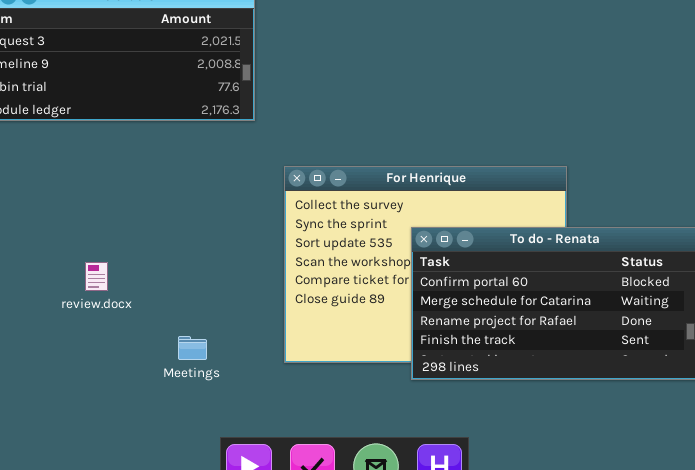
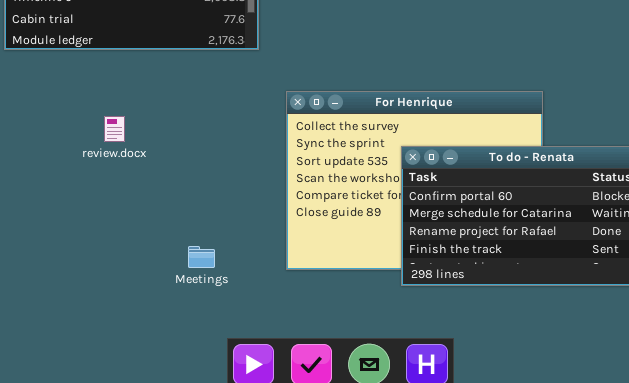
review.docx: [85,262,108,291] -> [104,116,125,142], moved

